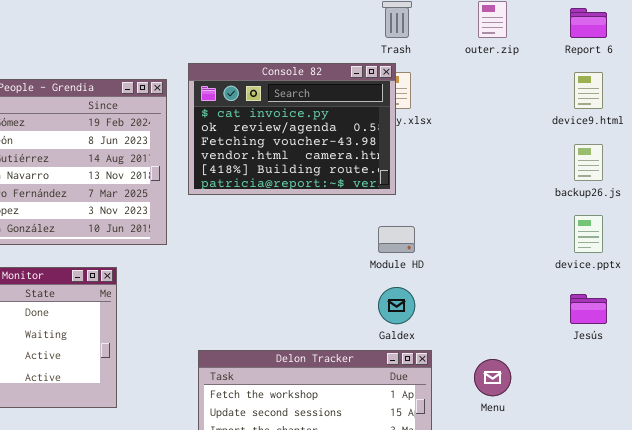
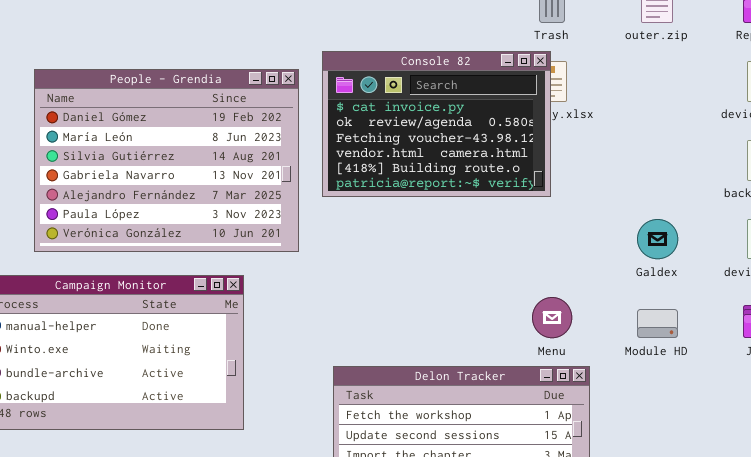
Module HD: [378,226,415,253] -> [637,309,678,338], moved
Galdex: [378,287,415,324] -> [637,219,678,259], moved
Menu: [474,359,511,396] -> [532,297,572,338], moved

